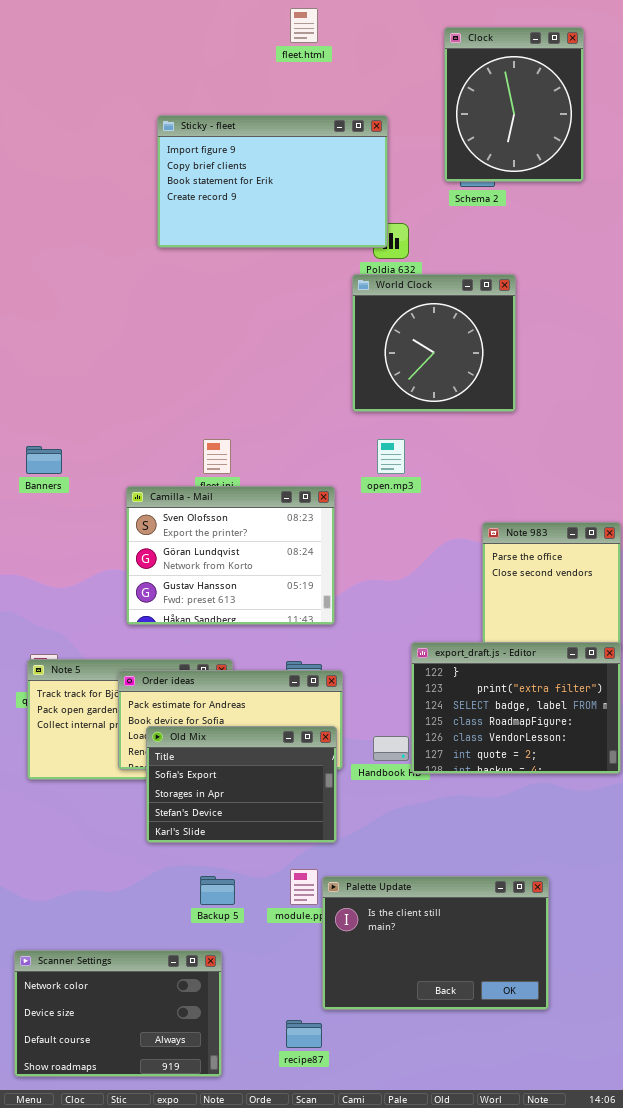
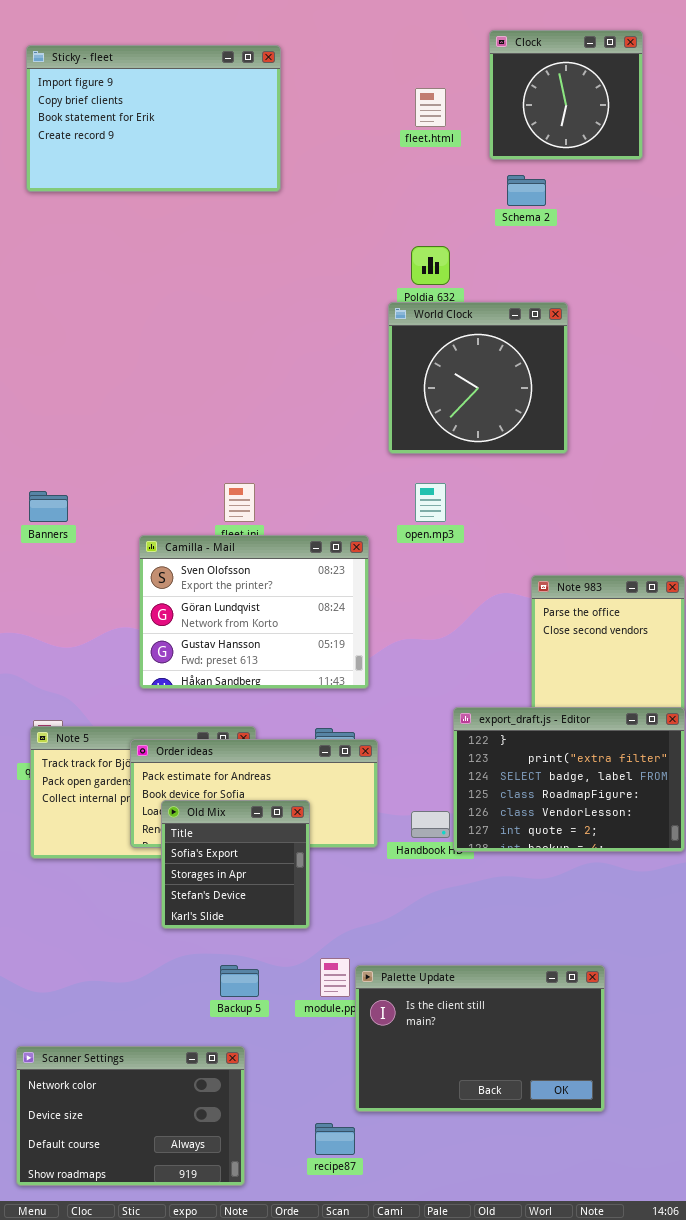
fleet.html: [290,8,318,43] -> [415,88,446,127], moved
Clock: [444,27,584,182] -> [489,30,643,160], resized
Sticky - fleet: [157,115,388,248] -> [26,45,281,192], moved
Old Mix: [146,726,337,843] -> [161,800,310,929], resized

